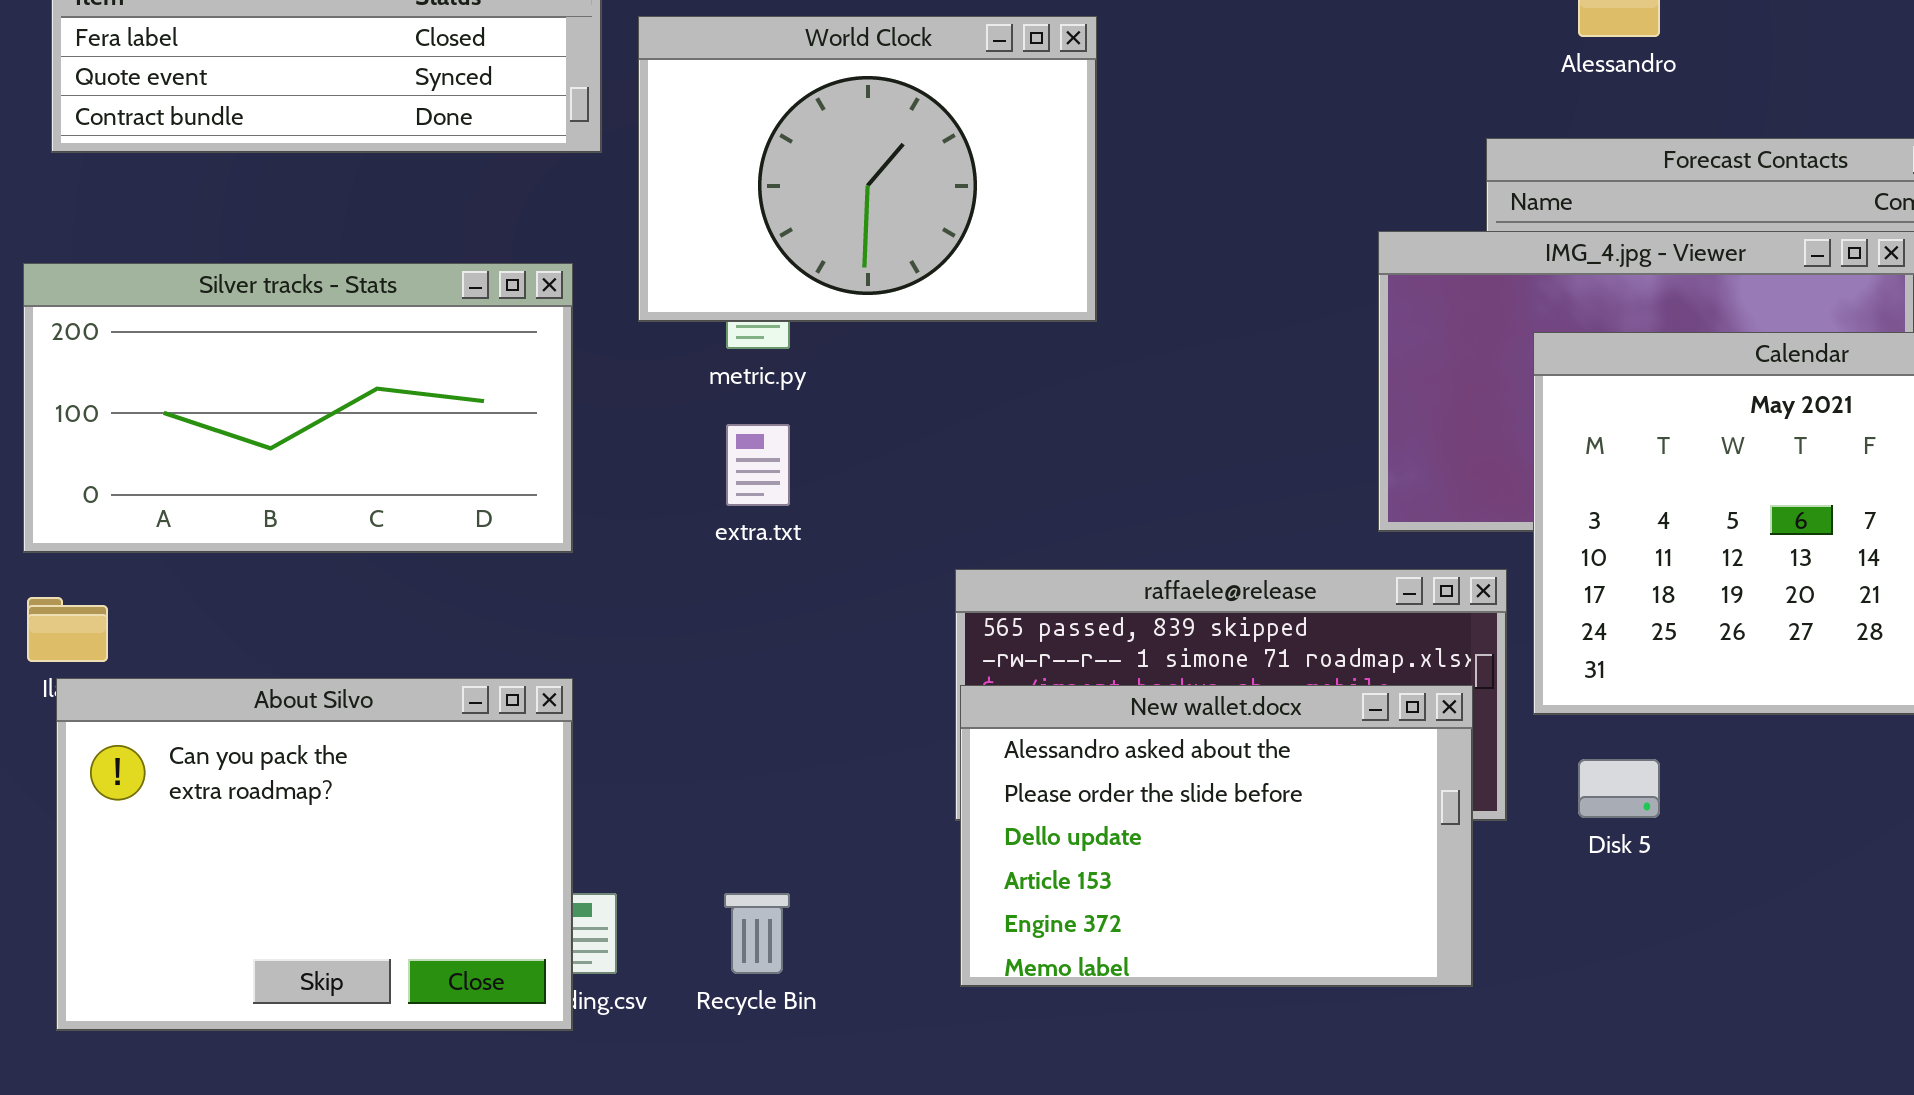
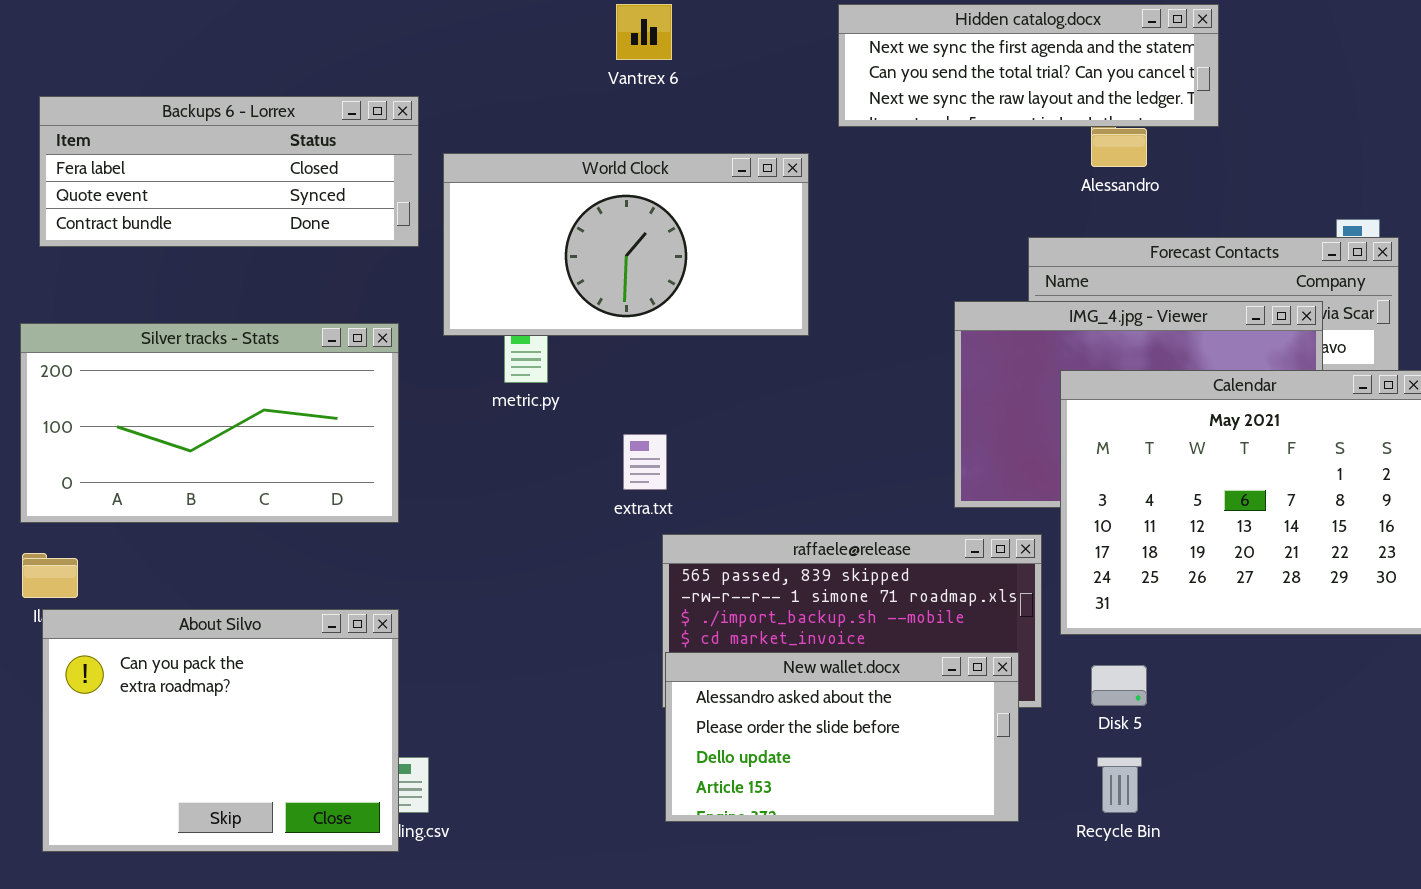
World Clock: [638,16,1097,322] -> [443,153,809,336], resized
extra.txt: [726,424,790,506] -> [623,434,667,490], moved
New wallet.docx: [960,685,1473,987] -> [665,652,1019,822], resized
Recycle Bin: [724,893,790,974] -> [1097,757,1142,813], moved

